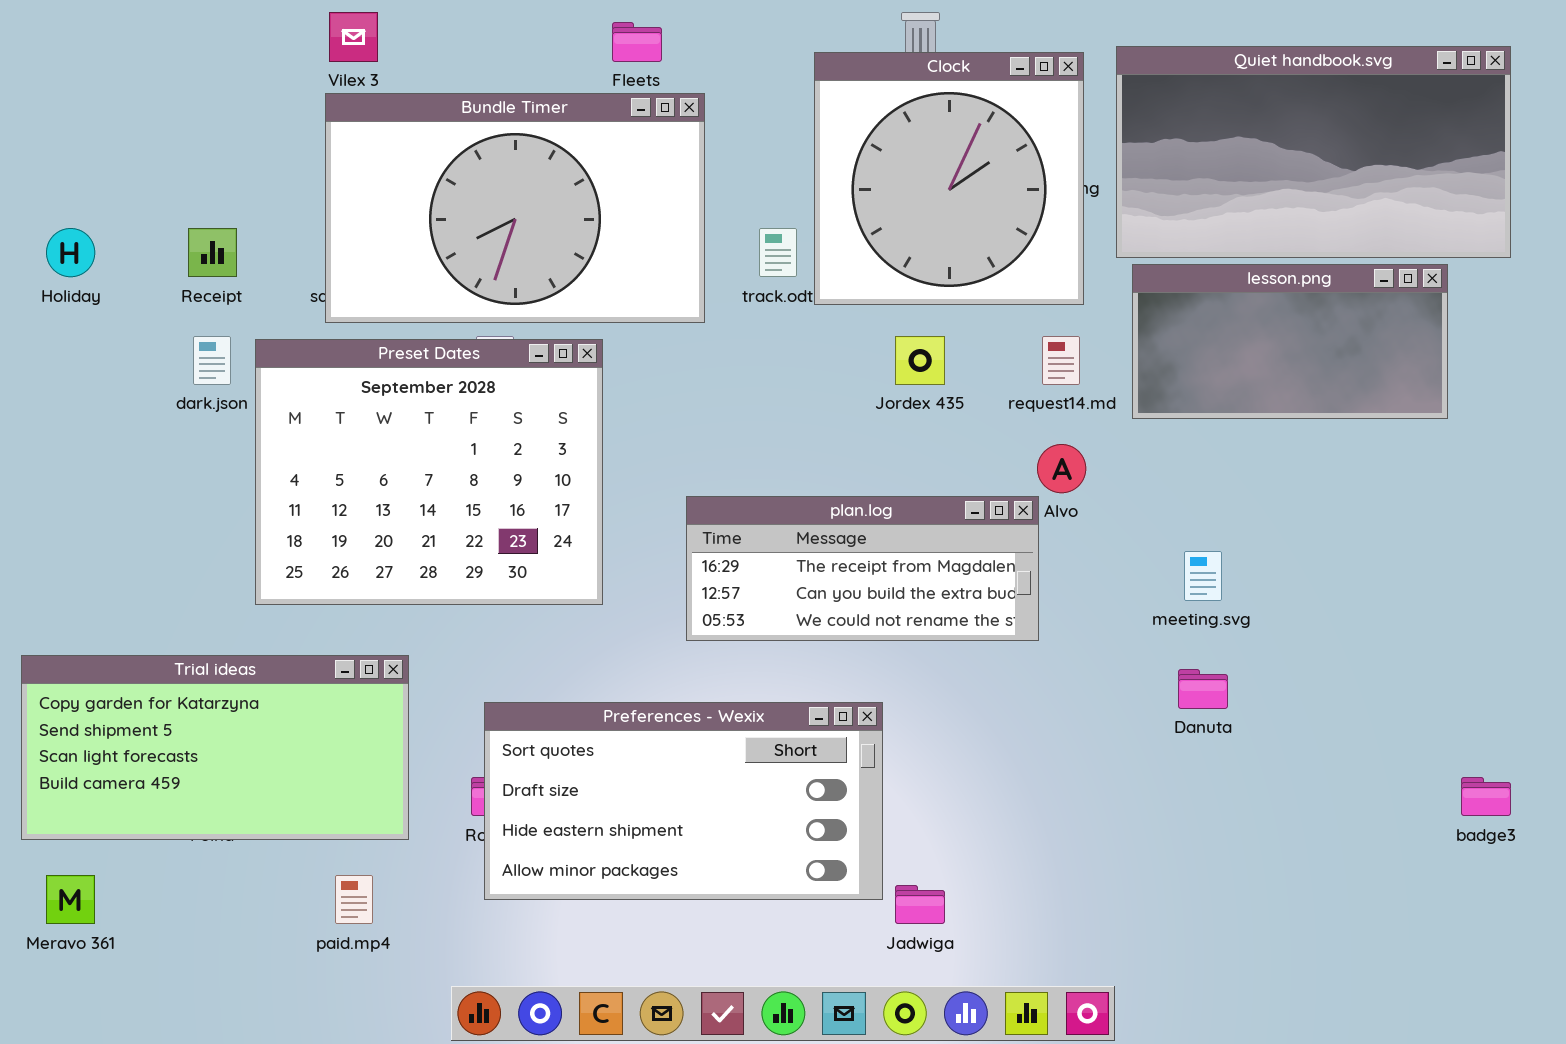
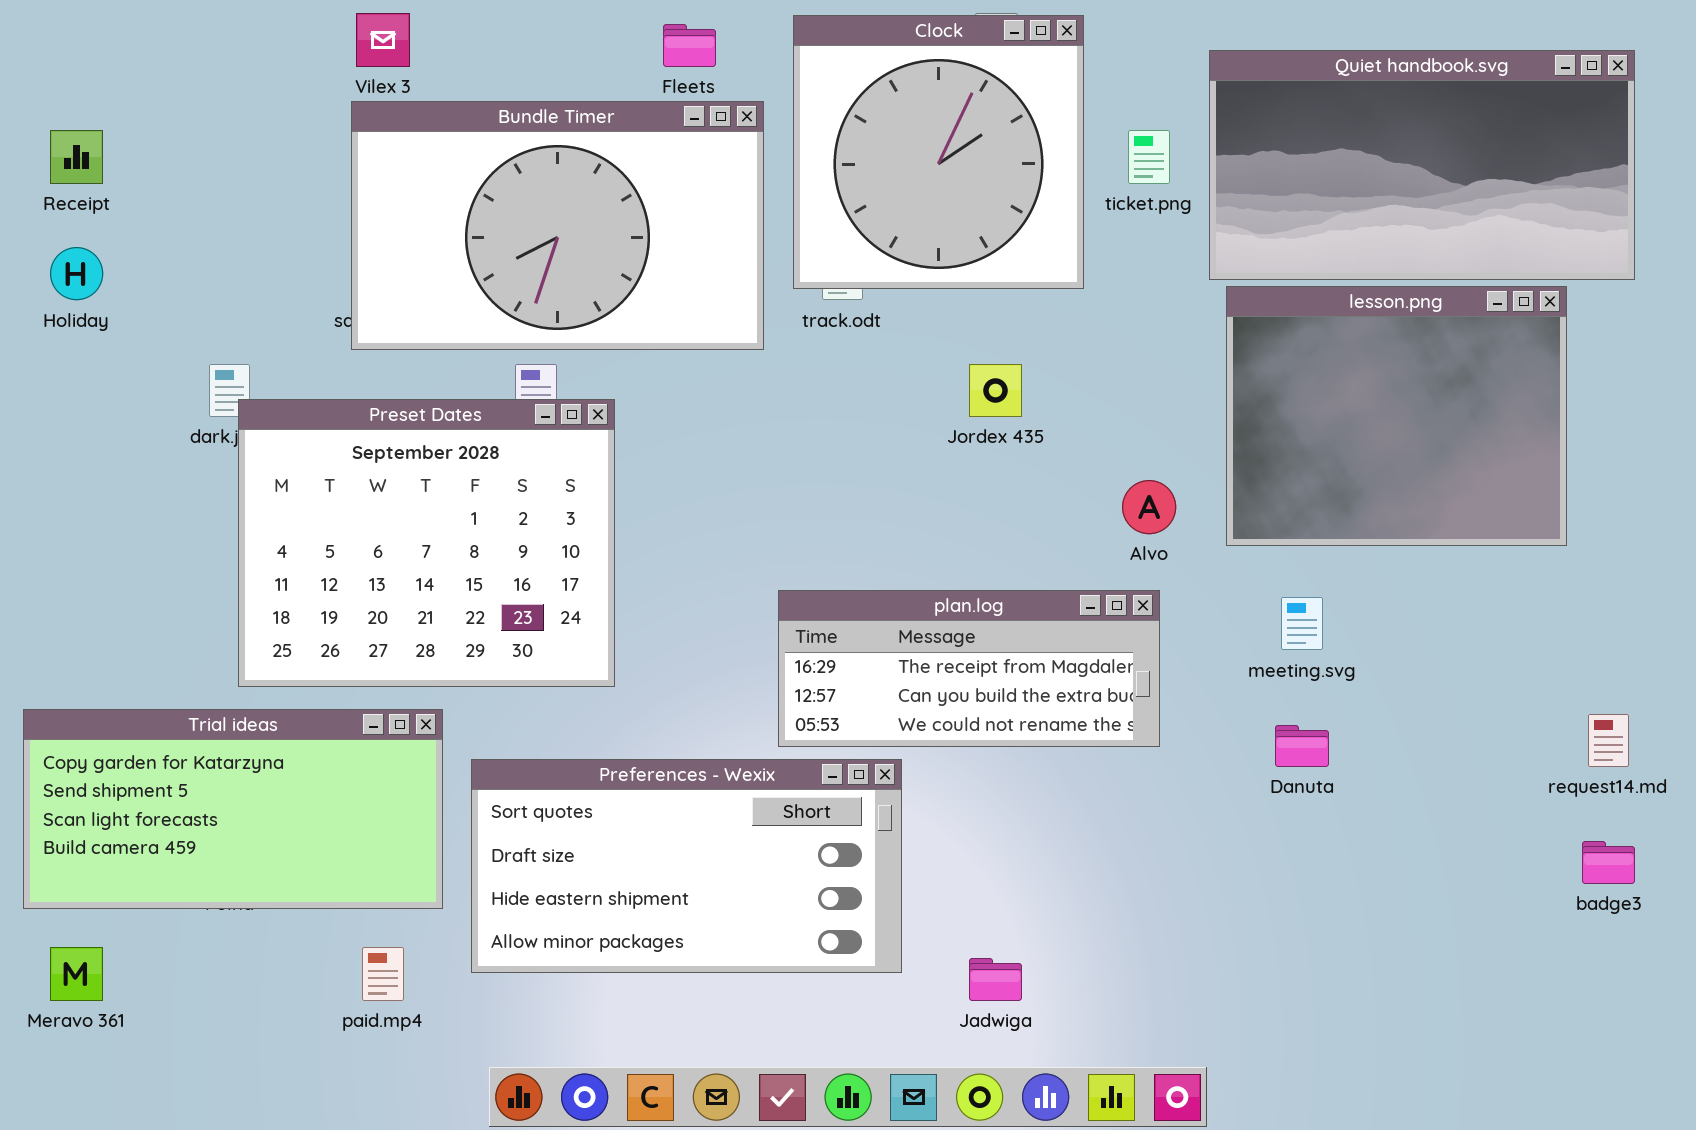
Clock: [814,52,1084,305] -> [793,15,1084,289], moved
Receipt: [188,228,237,277] -> [50,130,103,184], moved
lesson.png: [1132,264,1448,419] -> [1226,286,1567,546], resized
request14.md: [1042,336,1080,385] -> [1588,714,1629,767], moved
Preset Dates: [255,339,603,605] -> [238,399,615,687], moved
plan.log: [686,496,1039,641] -> [778,590,1160,747], moved
Preferences - Wexix: [484,702,883,900] -> [471,759,902,973], moved

